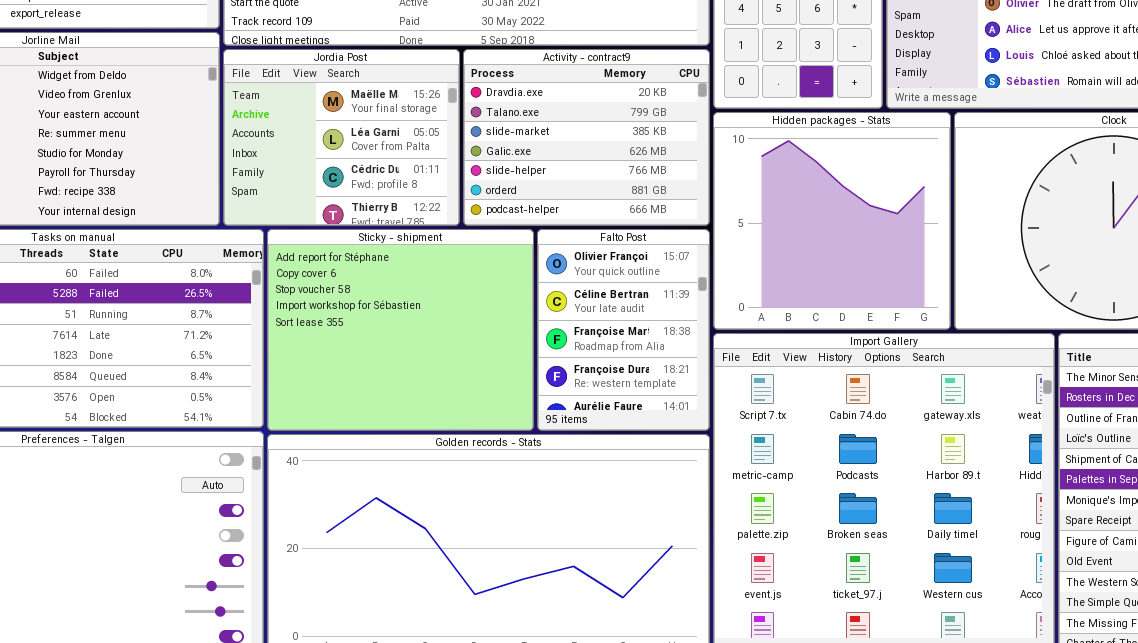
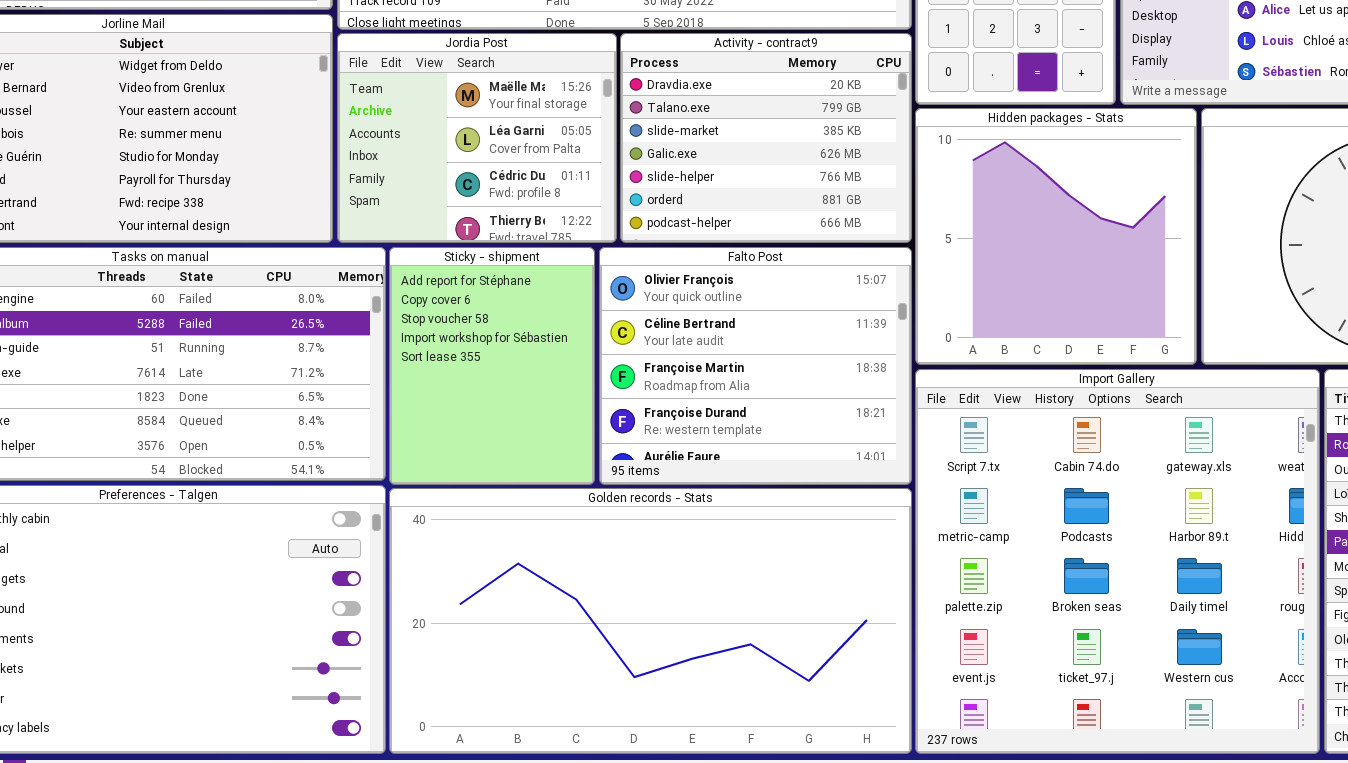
Sticky - shipment: [267,229,534,431] -> [389,247,595,485], resized
Falto Post: [537,229,710,431] -> [599,247,912,485], resized

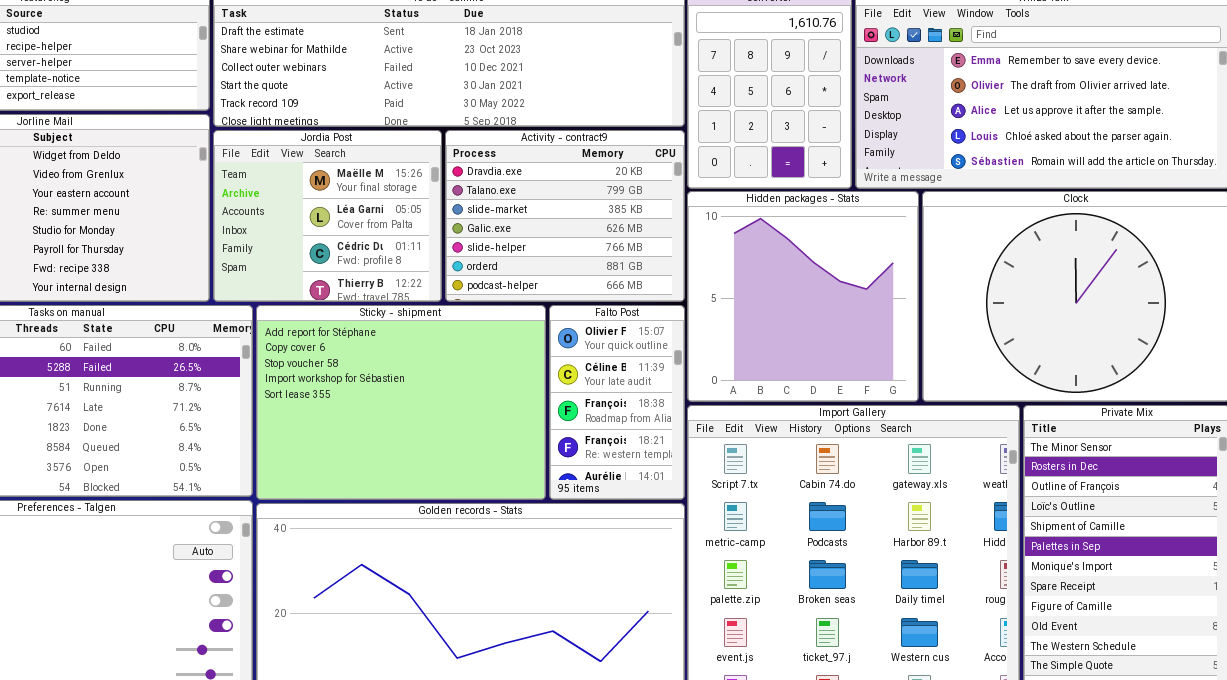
Sticky - shipment: [389,247,595,485] -> [256,305,546,500], resized
Falto Post: [599,247,912,485] -> [549,305,685,500], resized

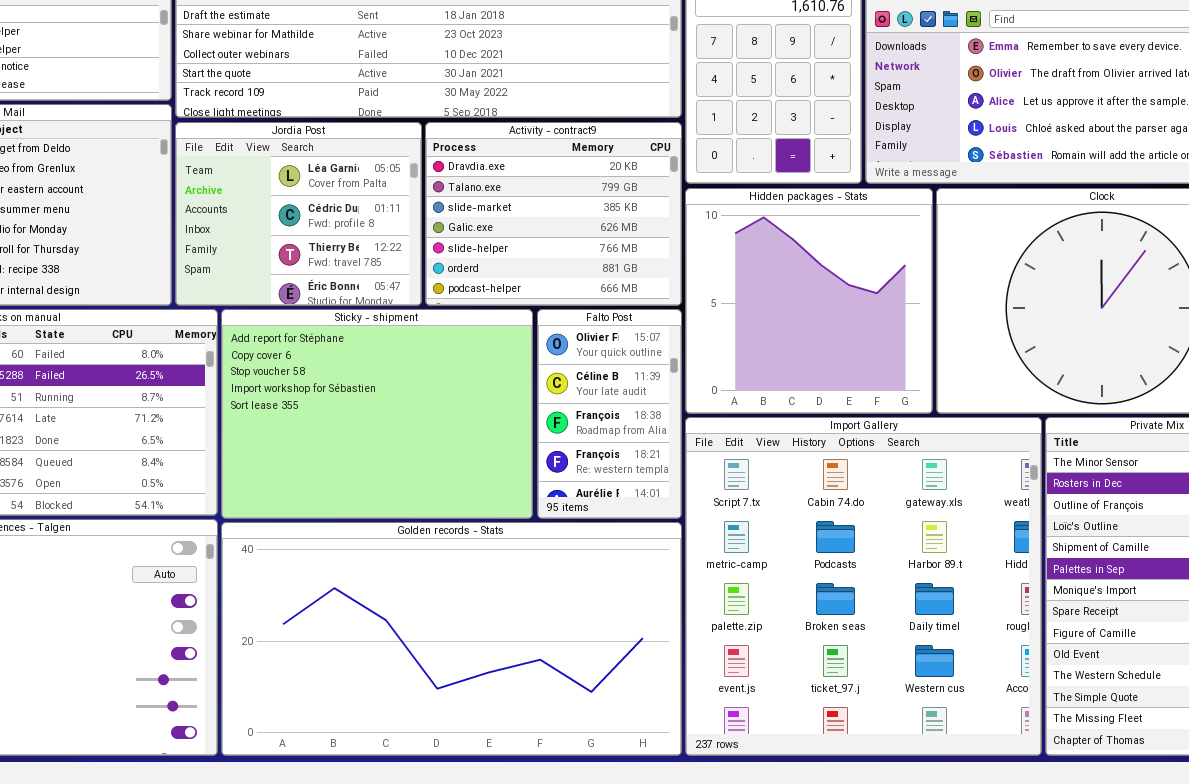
Jordia Post: [213,130,442,302] -> [175,122,422,306], scrolled down 1 row

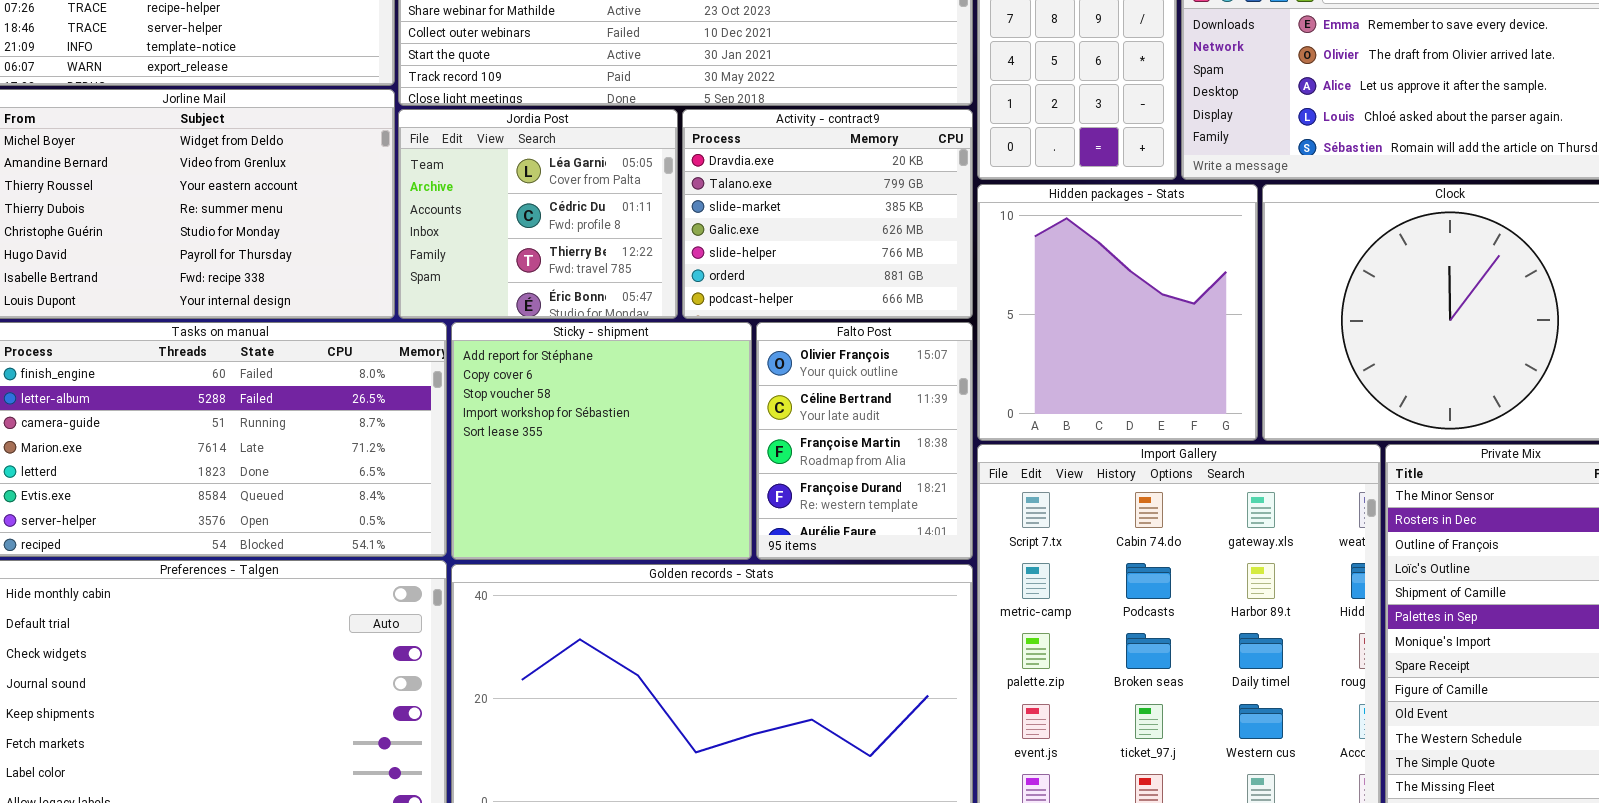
Sticky - shipment: [221,309,533,519] -> [451,322,752,560], resized
Falto Post: [537,309,682,519] -> [756,322,973,560], resized

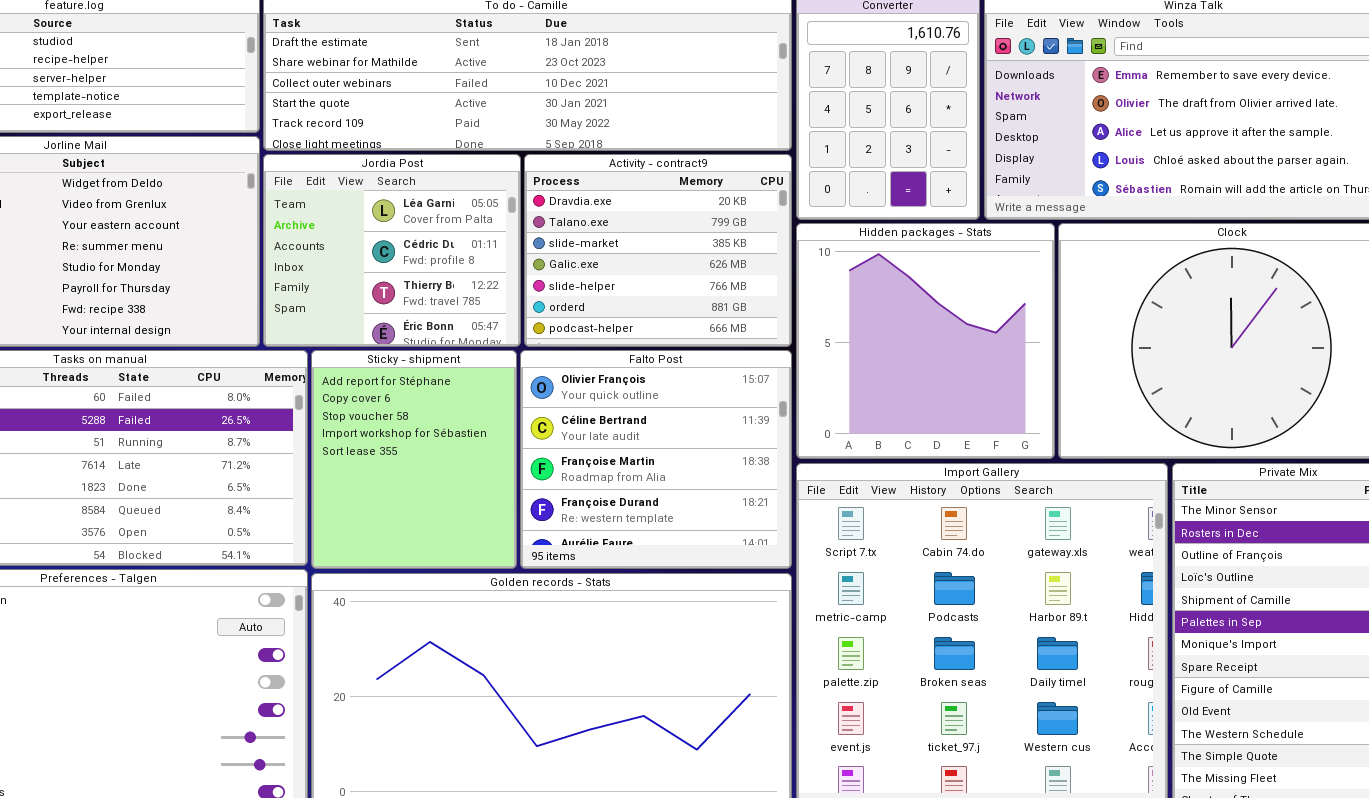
Sticky - shipment: [451,322,752,560] -> [311,350,517,569], resized
Falto Post: [756,322,973,560] -> [520,350,792,569], resized

